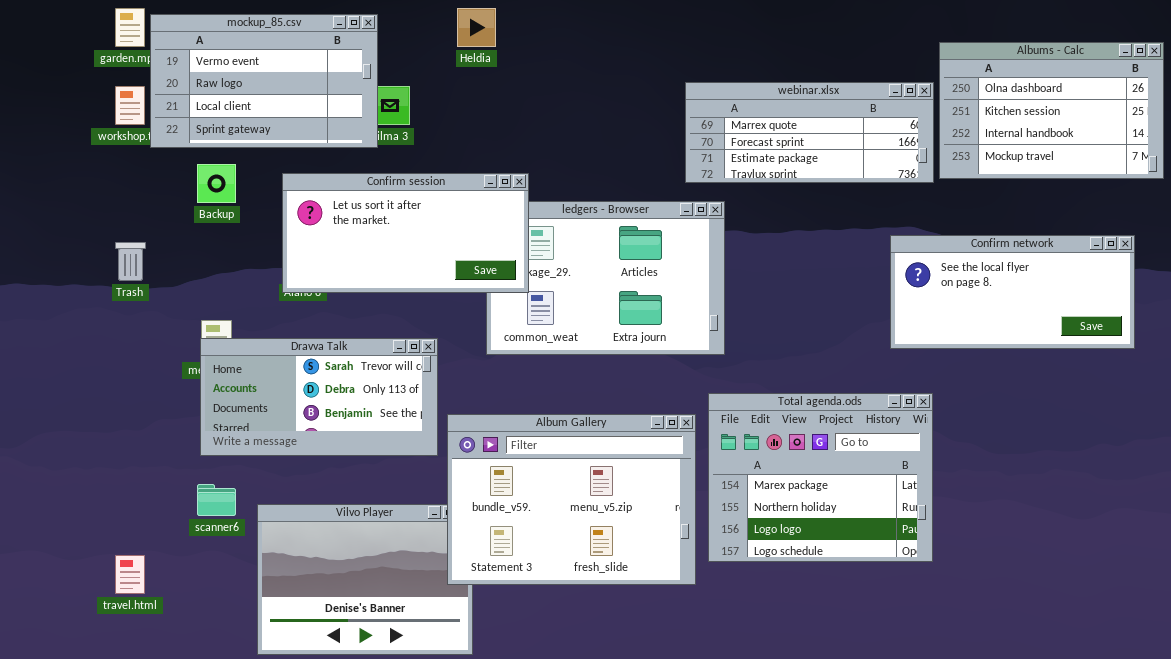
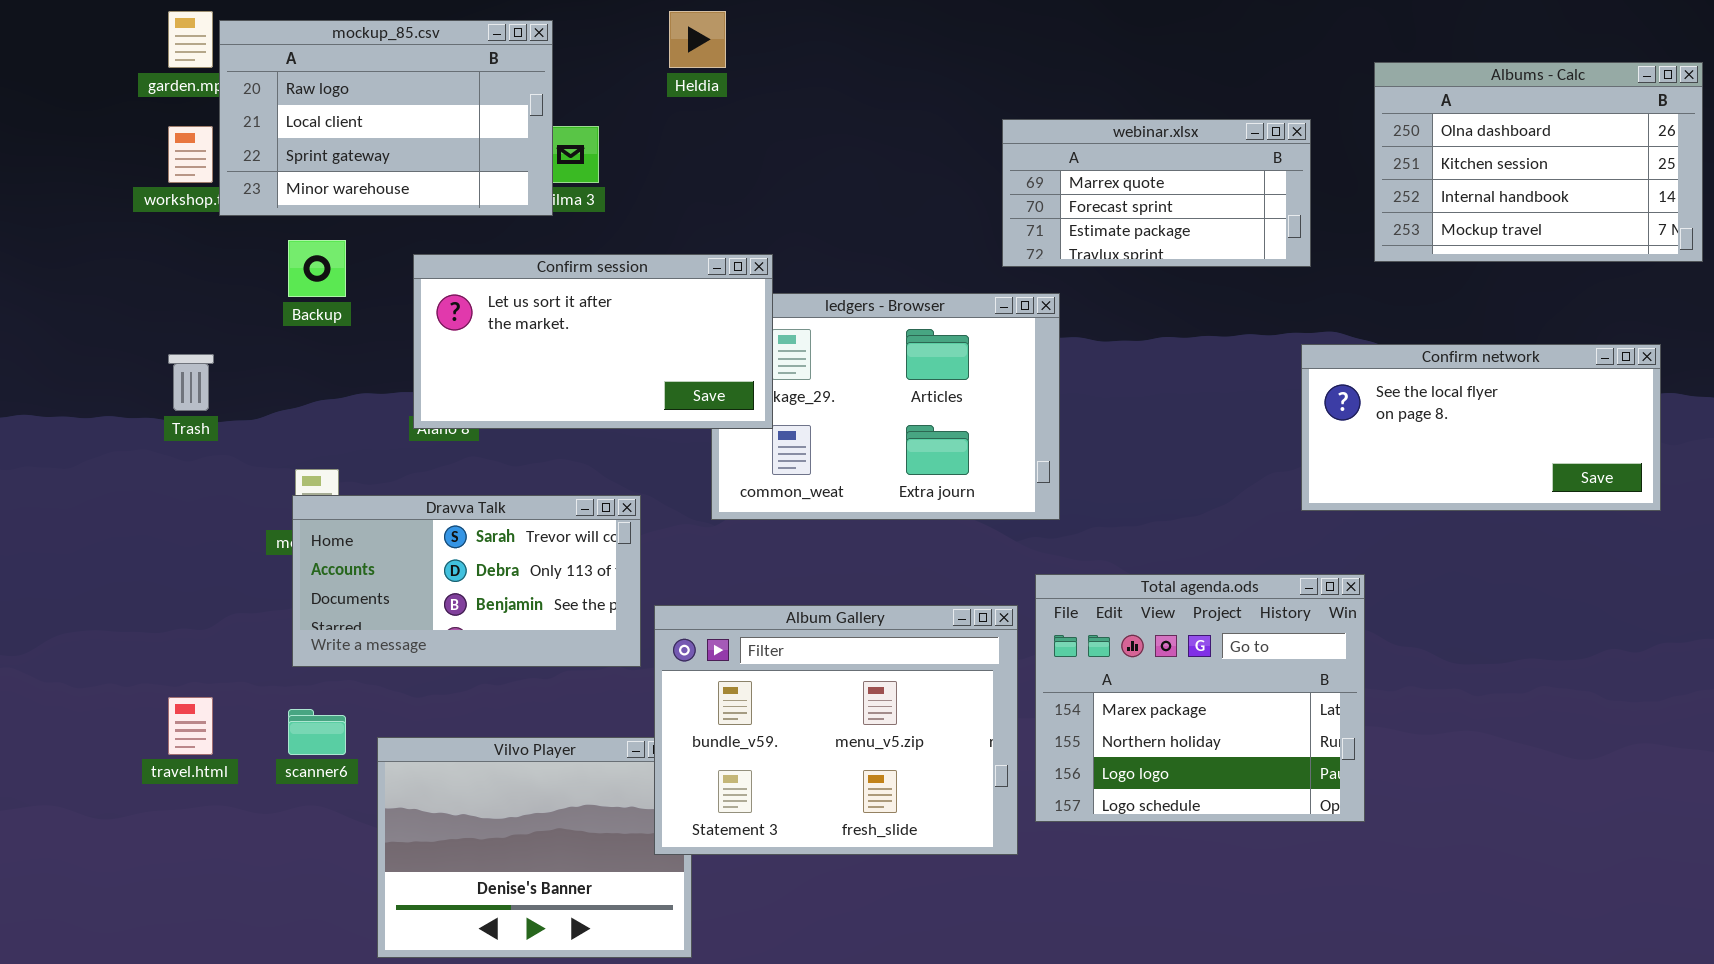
mockup_85.csv: [150,14,378,148] -> [219,20,553,216], scrolled down 1 row
webinar.xlsx: [685,82,934,183] -> [1002,119,1311,267], resized
travel.html: [115,555,145,594] -> [168,697,213,755], moved

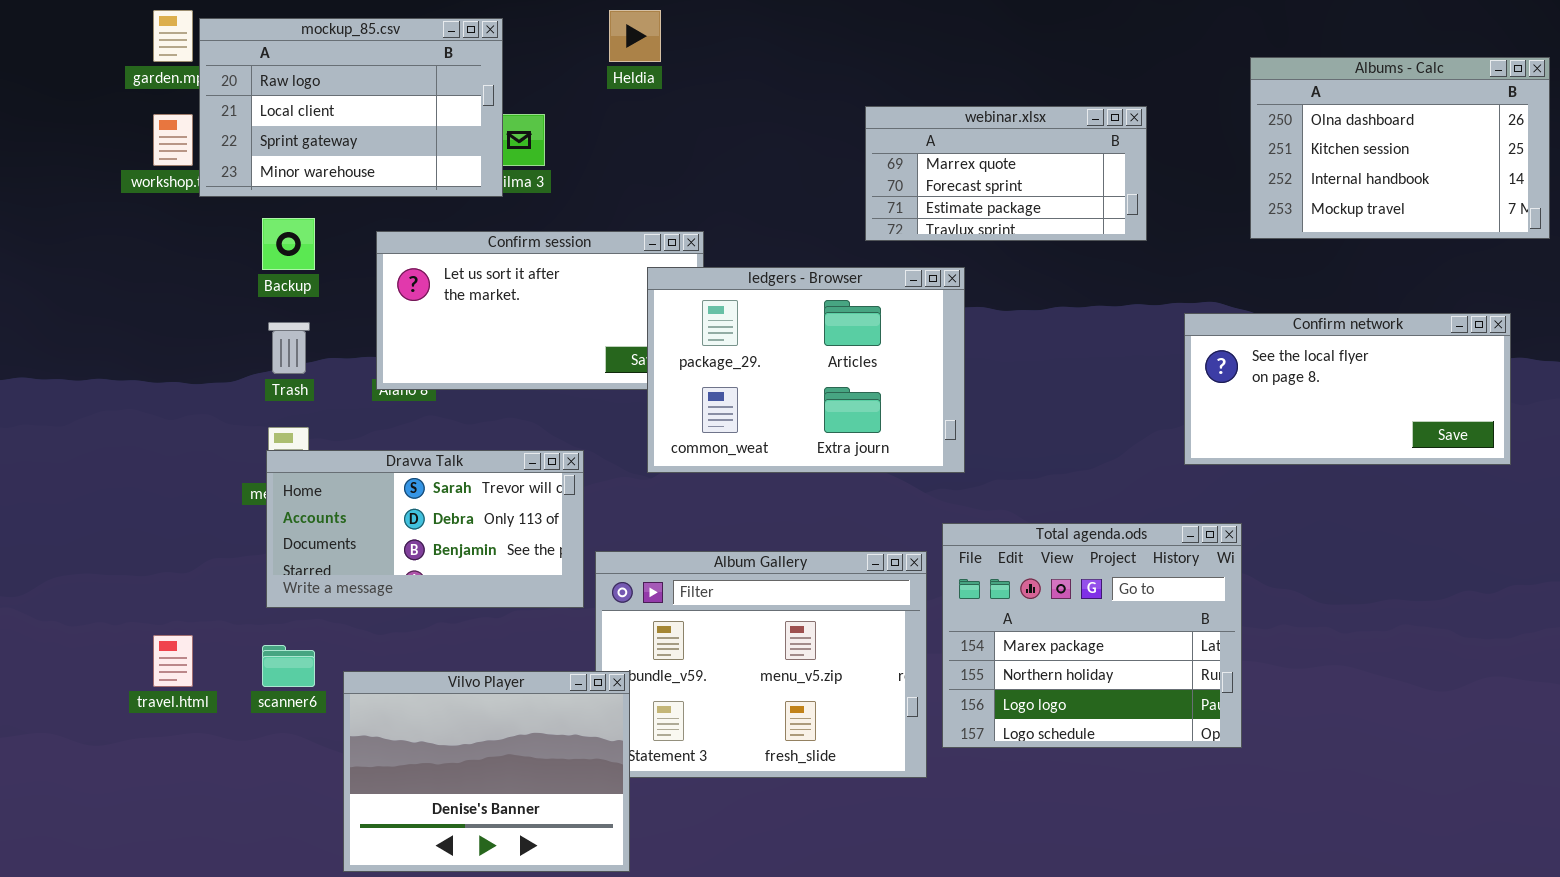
webinar.xlsx: [1002,119,1311,267] -> [865,106,1147,241], moved
ledgers - Browser: [711,293,1060,520] -> [647,267,965,473], raised
Trash: [168,354,214,411] -> [268,322,310,374], moved
Vilvo Player: [377,737,692,958] -> [343,671,630,872], raised

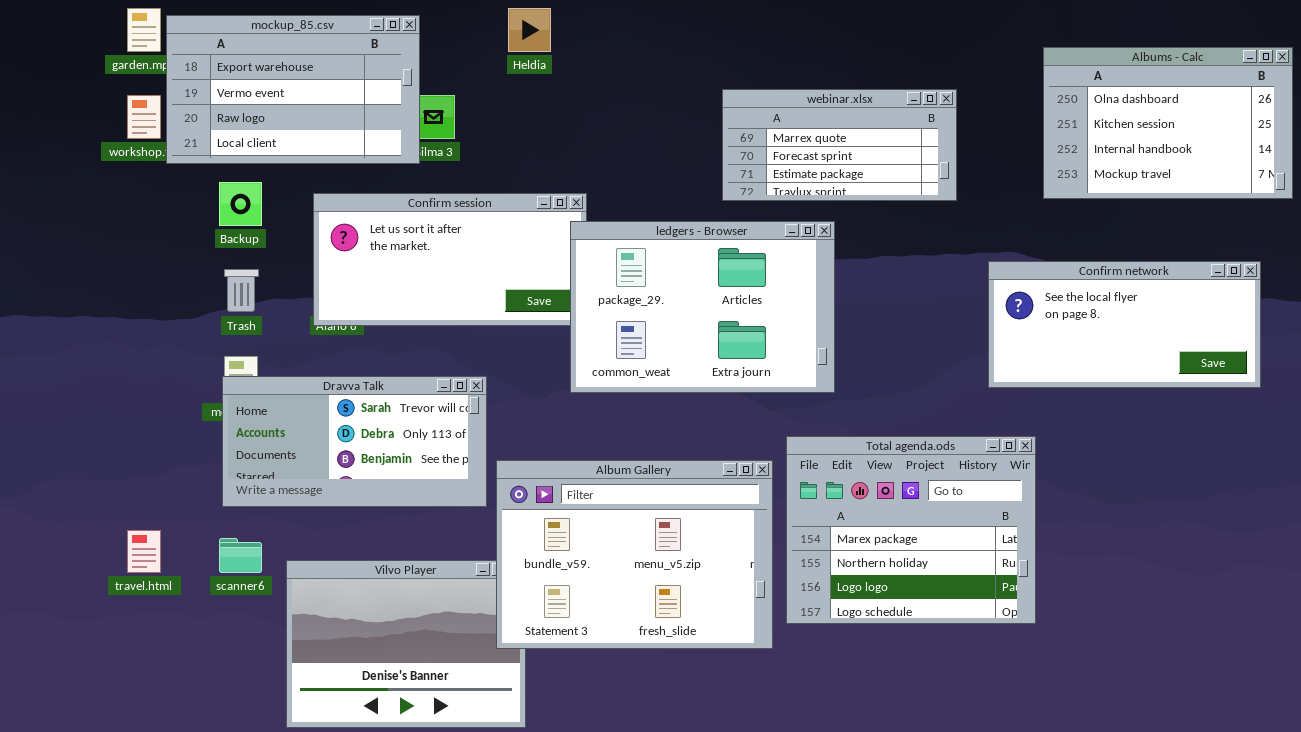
mockup_85.csv: [199,18,503,197] -> [166,15,420,164], scrolled up 2 rows
ledgers - Browser: [647,267,965,473] -> [570,221,835,393], moved
Album Gallery: [595,551,927,778] -> [496,460,773,649], raised

